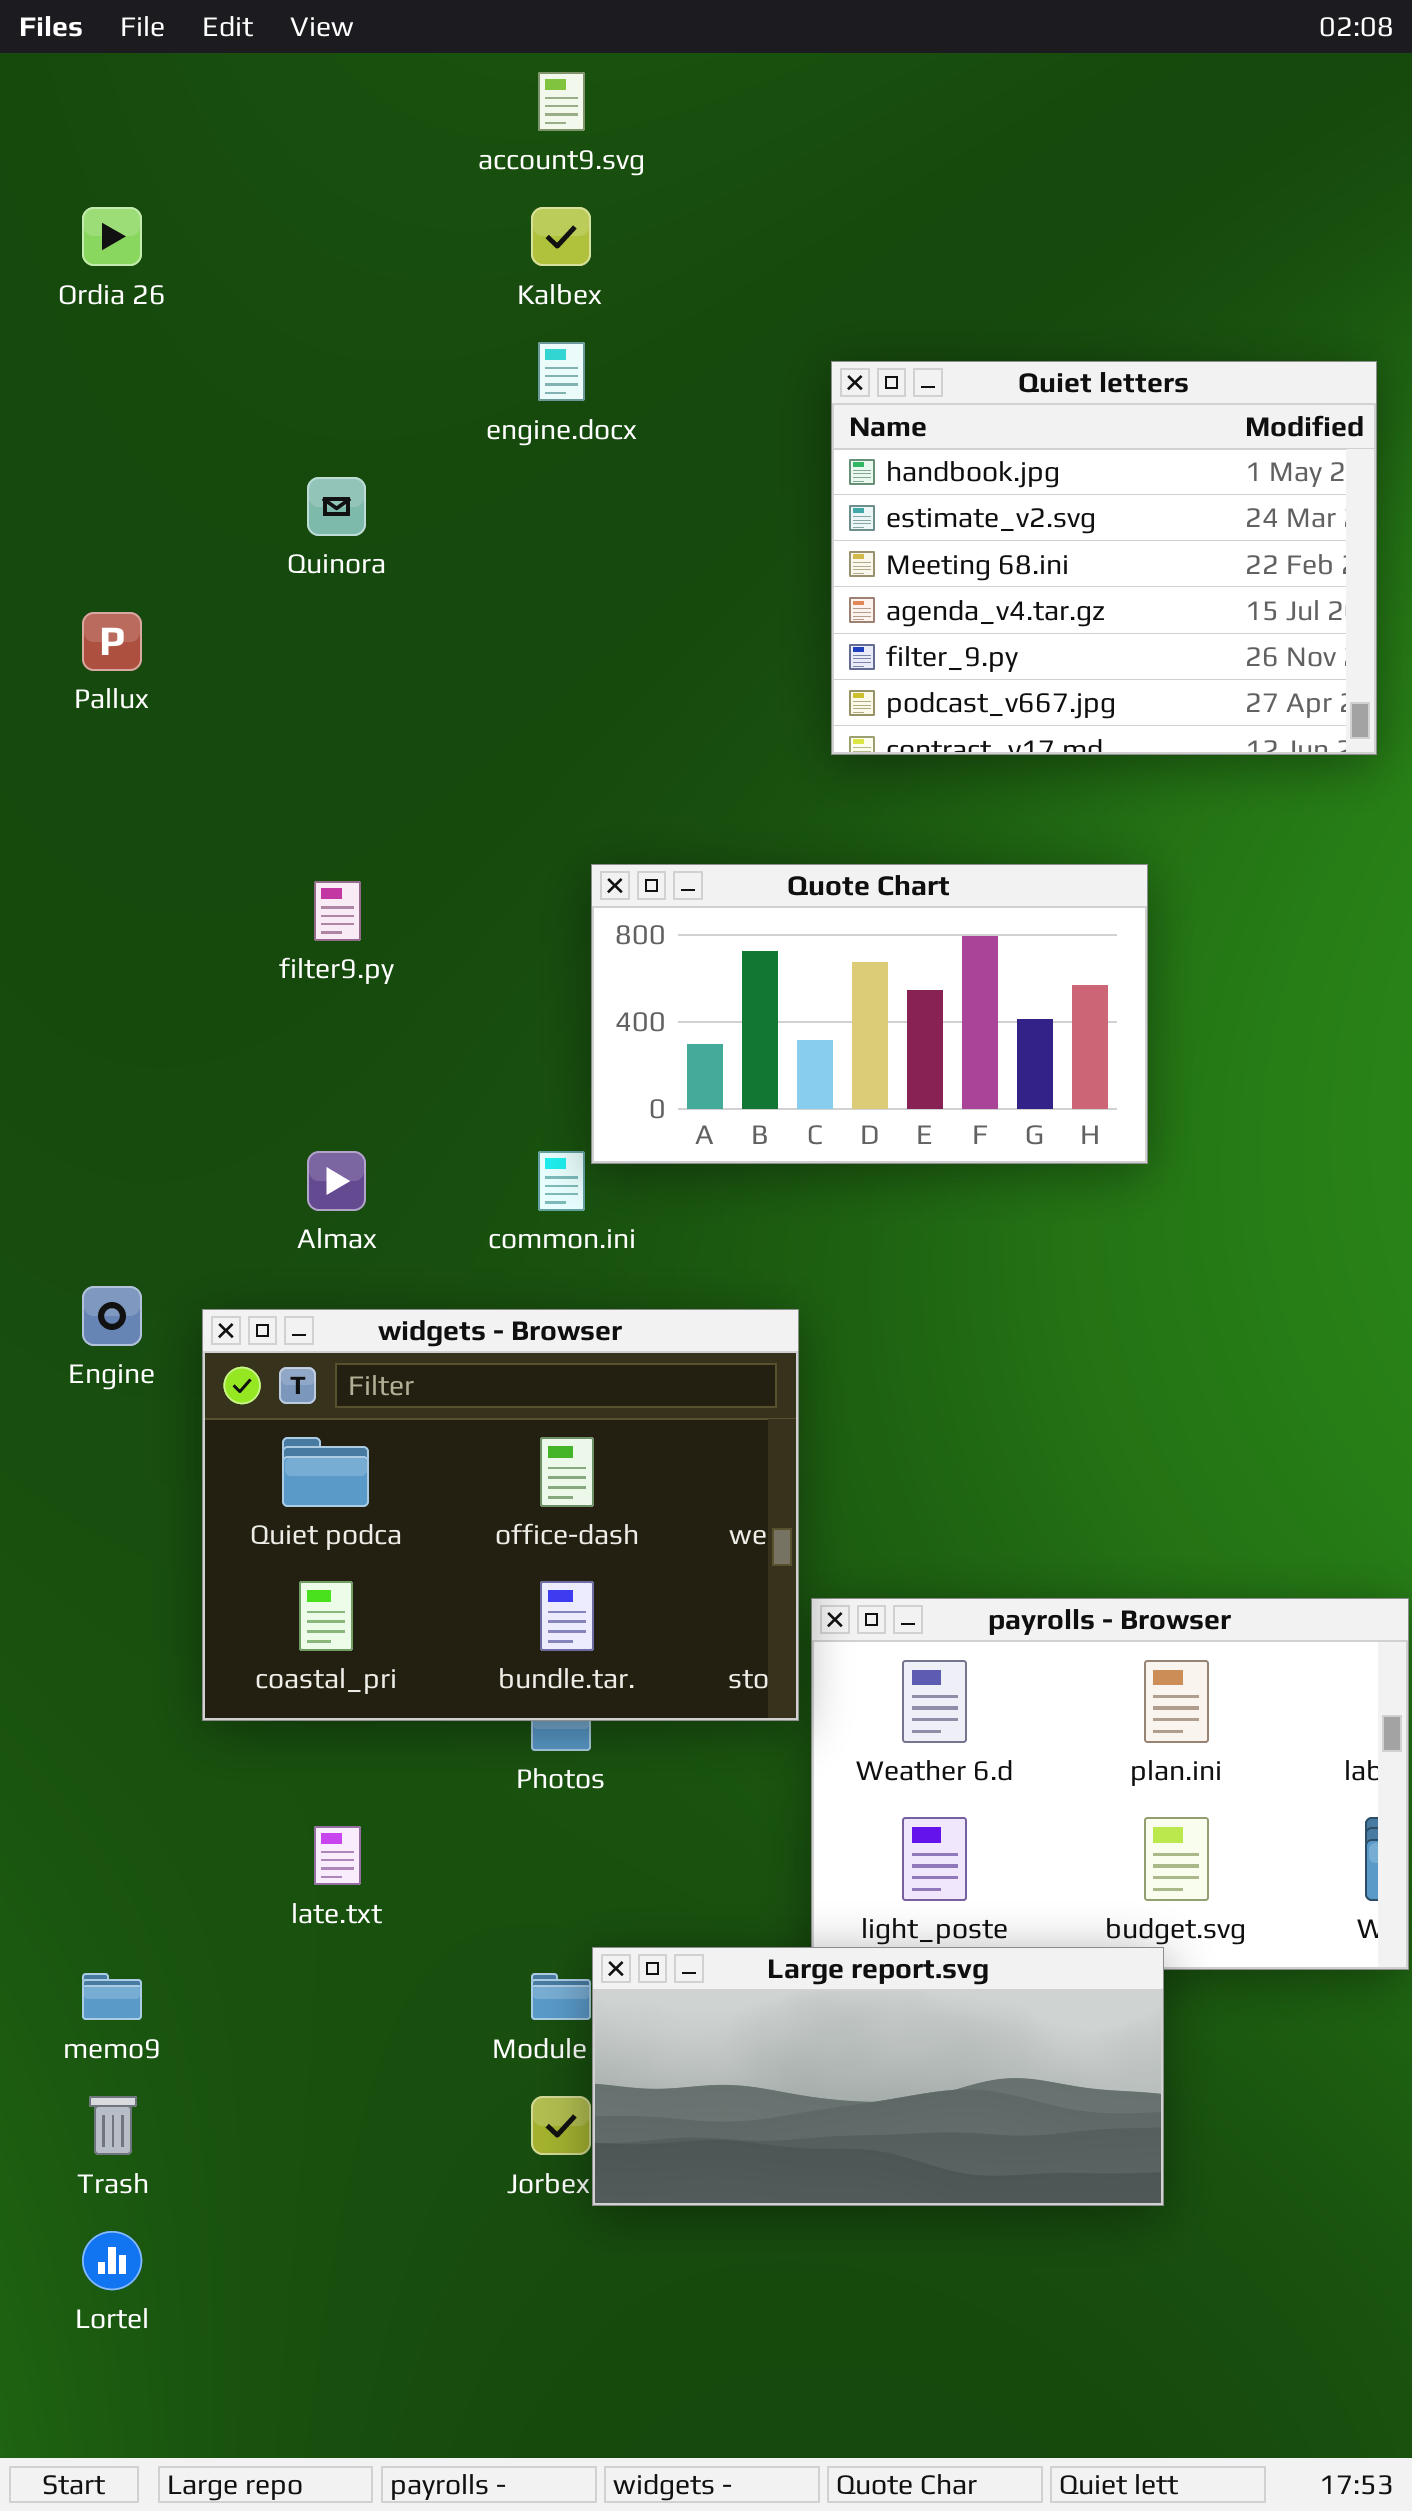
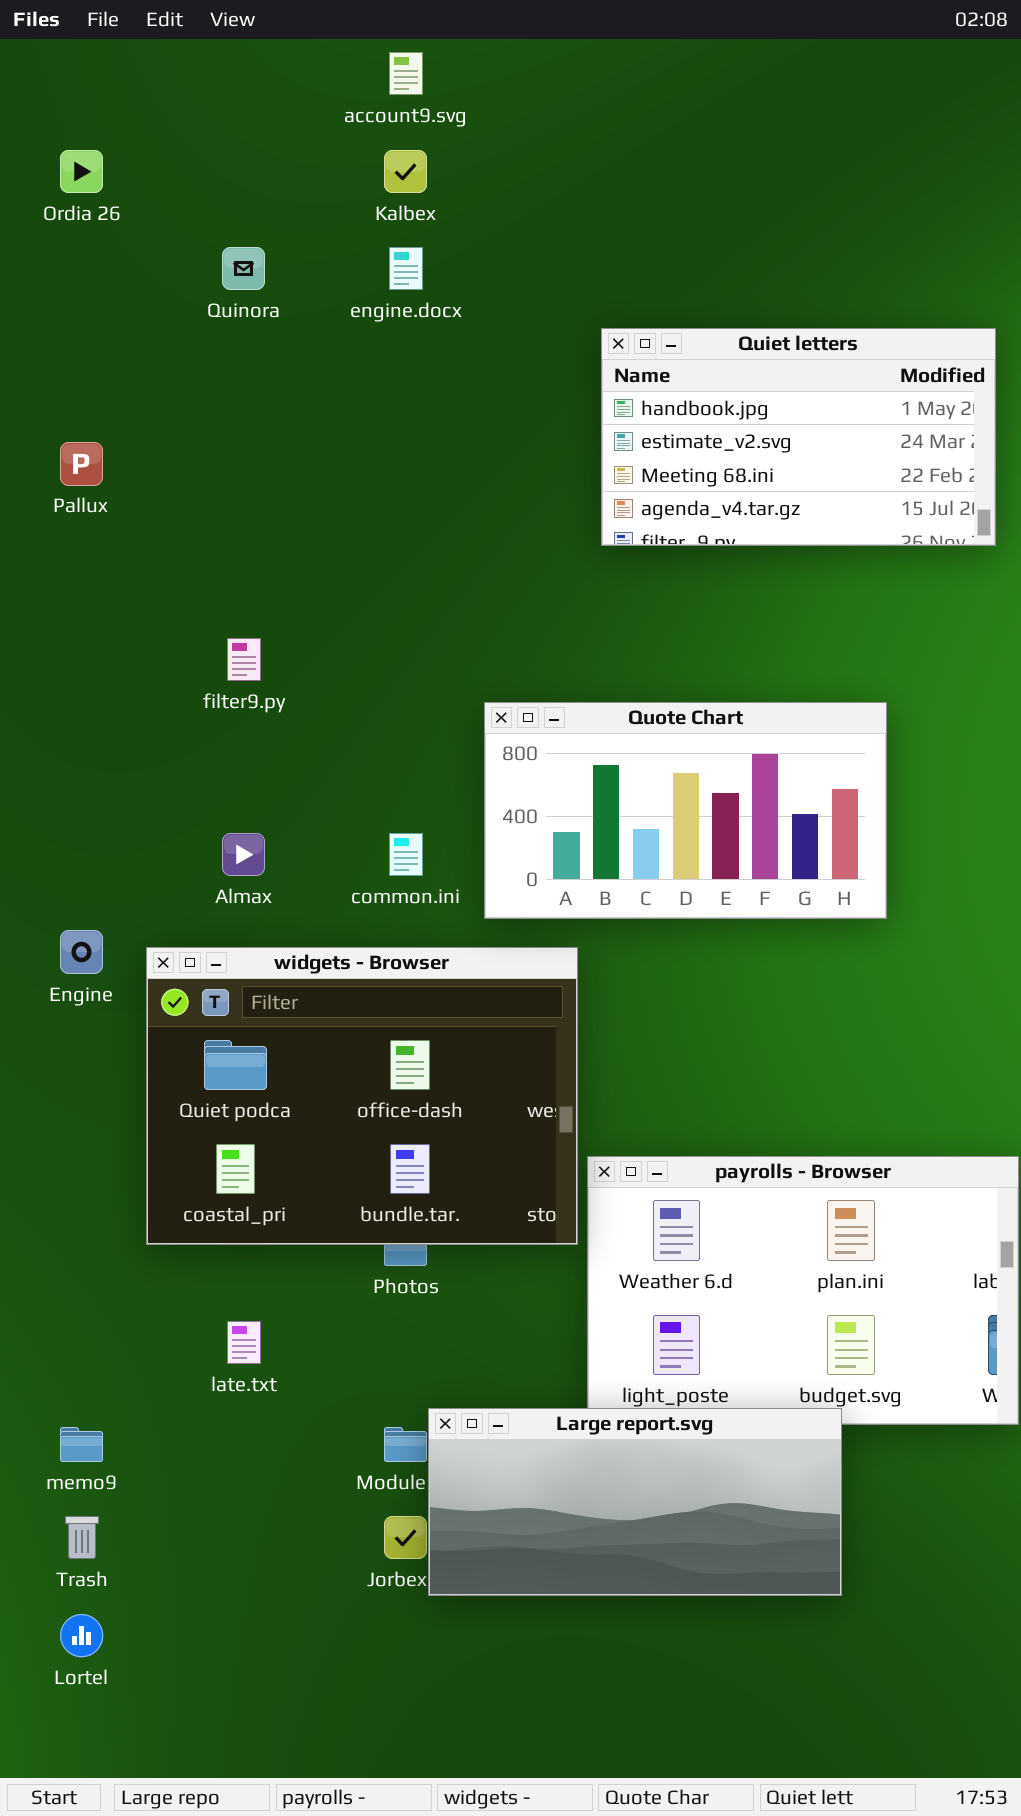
Quiet letters: [831,361,1377,755] -> [601,328,996,546], resized
Quinora: [307,477,366,536] -> [222,247,265,290], moved
Quote Chart: [591,864,1148,1164] -> [484,702,887,919], moved

